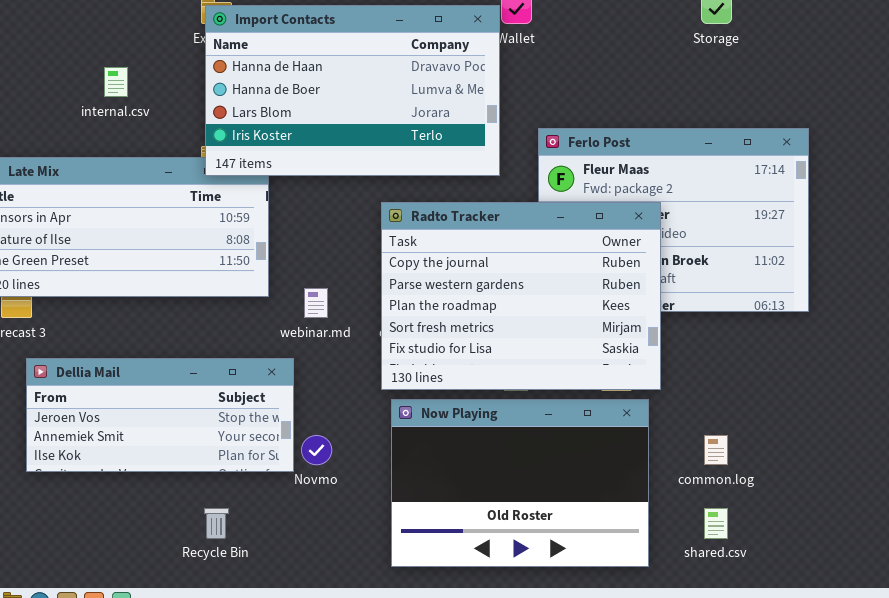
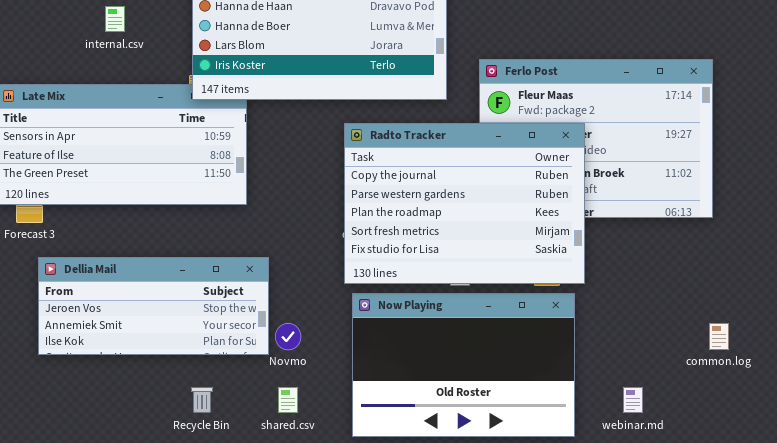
webinar.md: [304,288,328,318] -> [623,387,643,413], moved
common.log: [704,435,728,465] -> [709,323,729,350], moved
shared.csv: [704,508,728,539] -> [278,387,298,413], moved

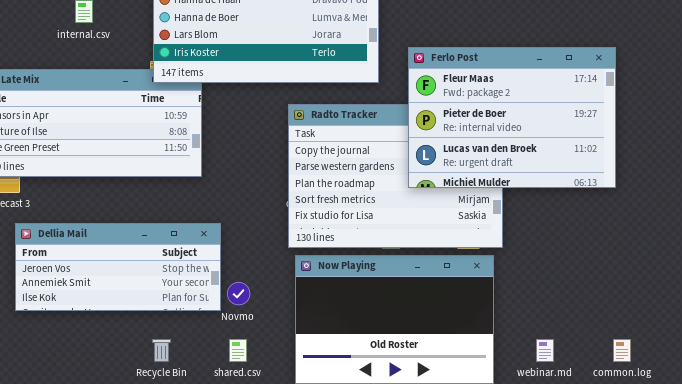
Ferlo Post: [479,59,713,218] -> [408,47,616,188], raised
common.log: [709,323,729,350] -> [613,339,631,362], moved

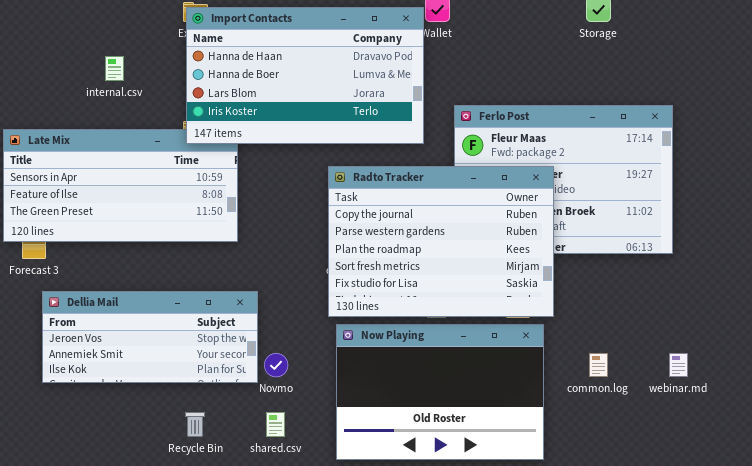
Radto Tracker: [288,104,503,248] -> [328,166,554,317], raised
webinar.md: [536,339,554,362] -> [669,353,688,377], moved
common.log: [613,339,631,362] -> [589,353,608,377], moved

